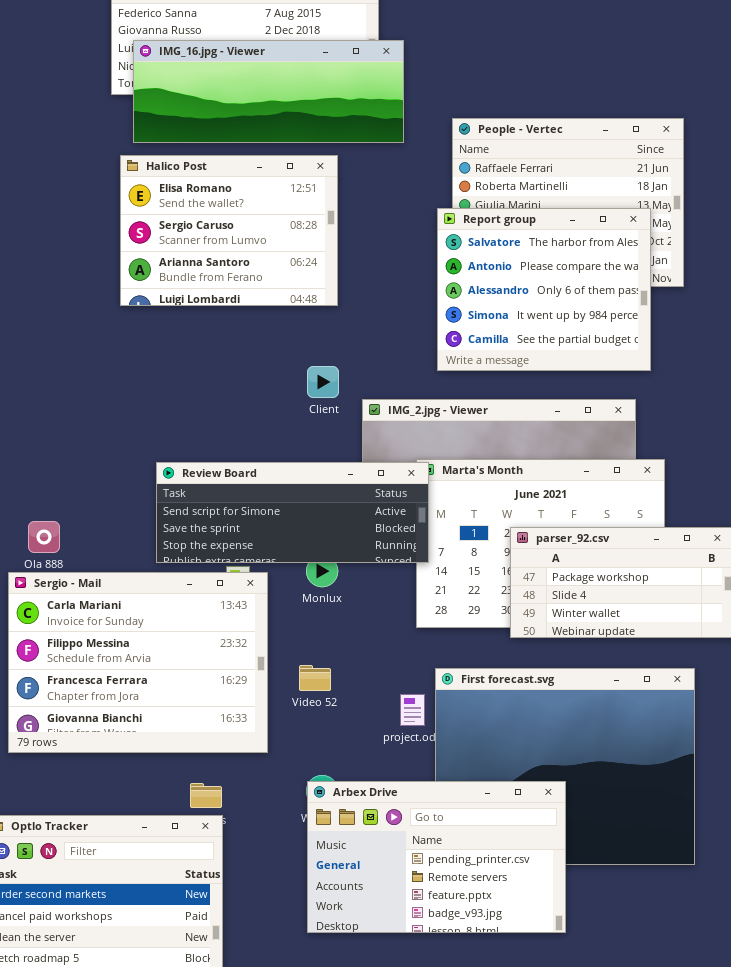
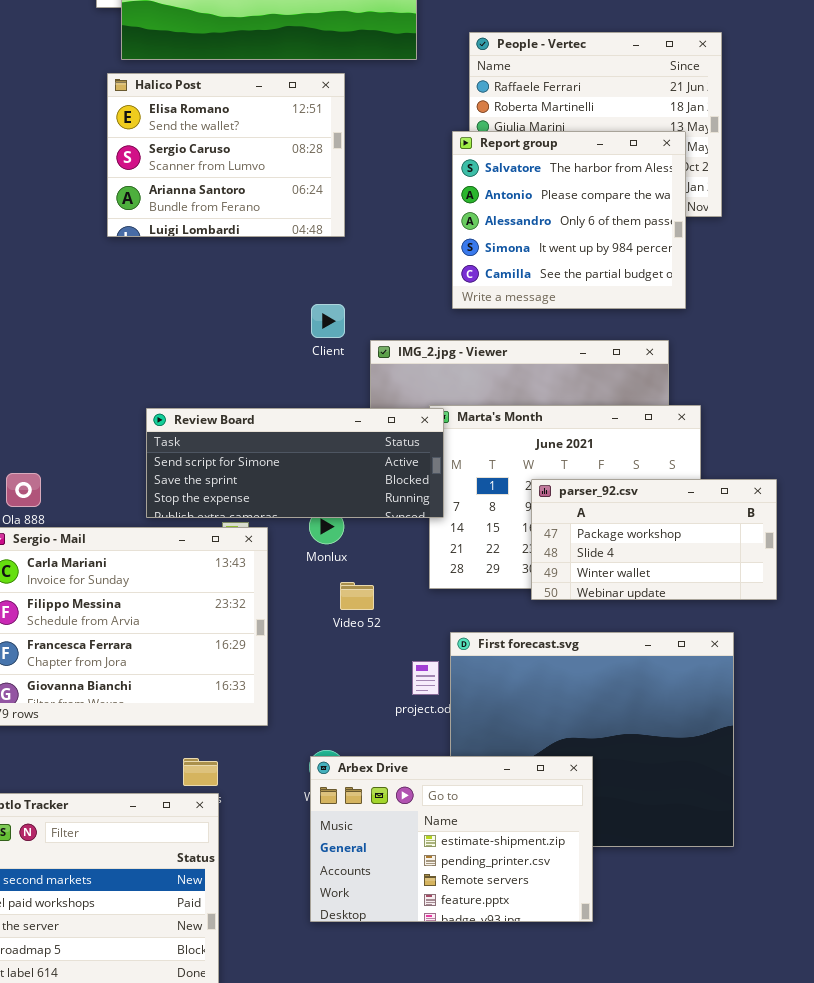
Video 52: [299,665,331,691] -> [340,582,374,610], moved
Arbex Drive: [307,781,566,933] -> [310,756,593,922], scrolled up 1 row

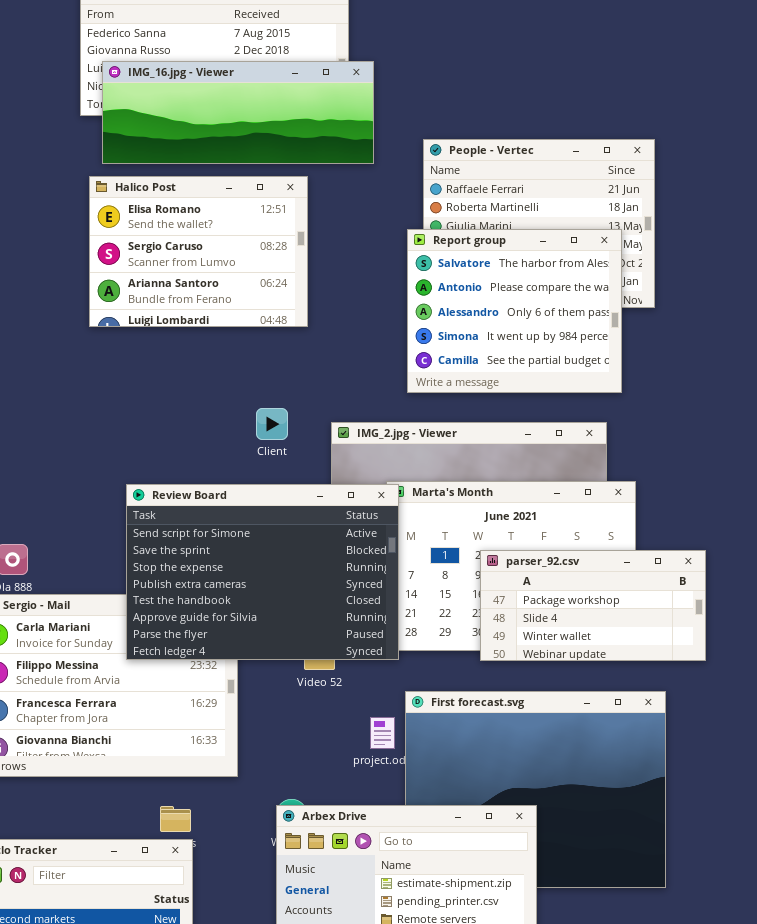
Client: [311,304,345,338] -> [256,408,288,440], moved
Review Board: [146,408,444,518] -> [126,484,399,660], resized

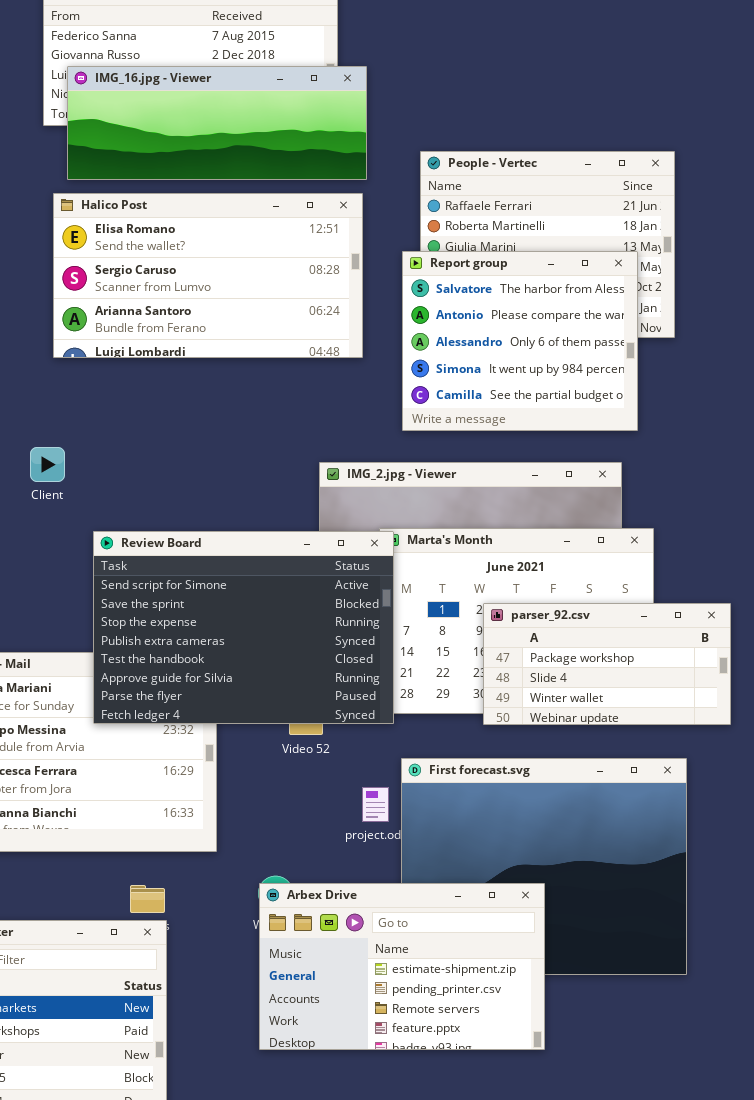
Halico Post: [89,176,308,327] -> [53,193,363,358], resized
Client: [256,408,288,440] -> [30,447,65,482], moved

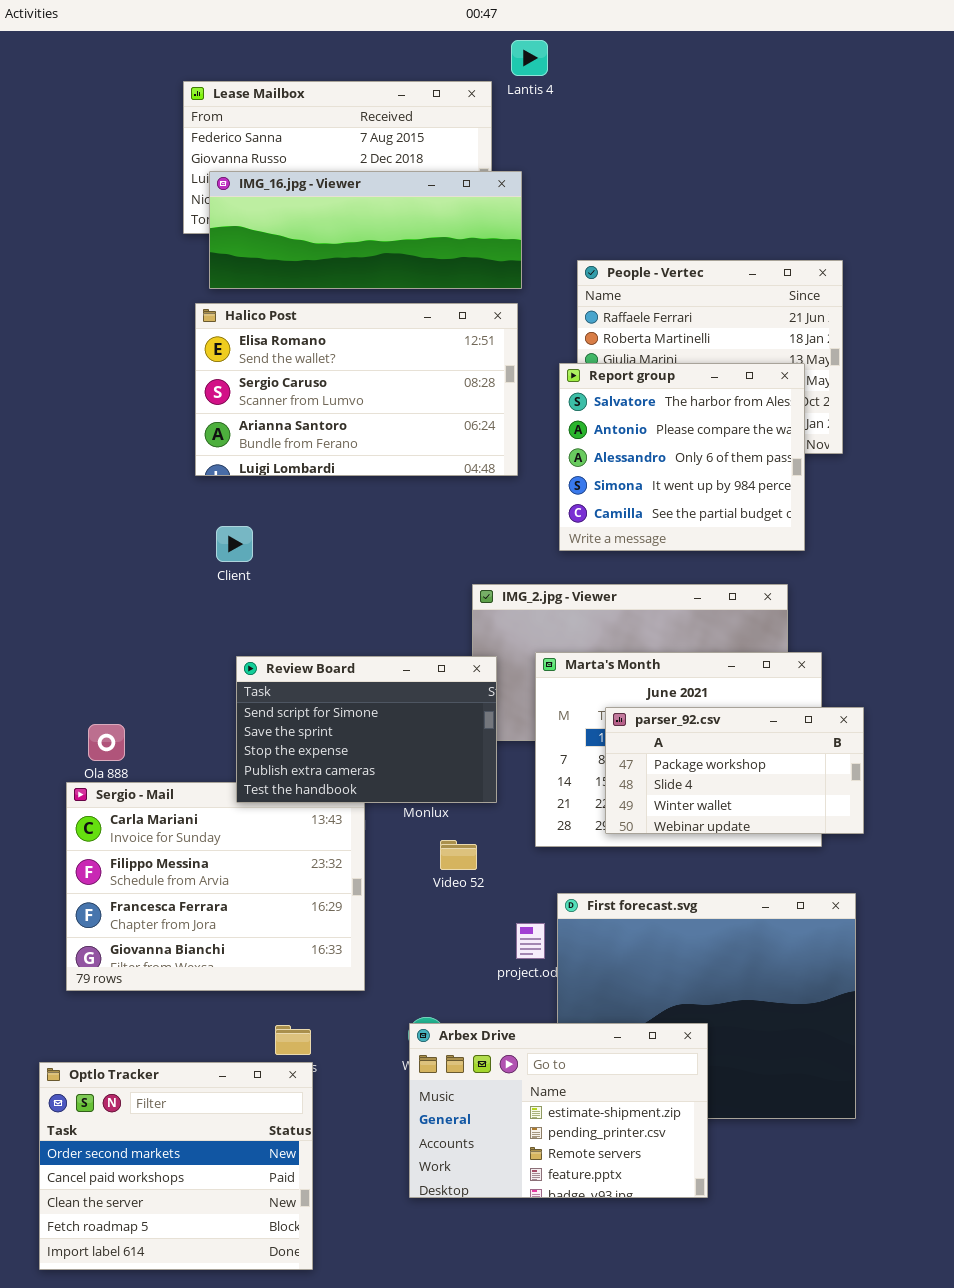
Client: [30,447,65,482] -> [216,526,253,562], moved
Review Board: [93,531,394,724] -> [236,656,497,803], resized
parser_92.csv: [483,603,731,725] -> [605,707,864,834], moved

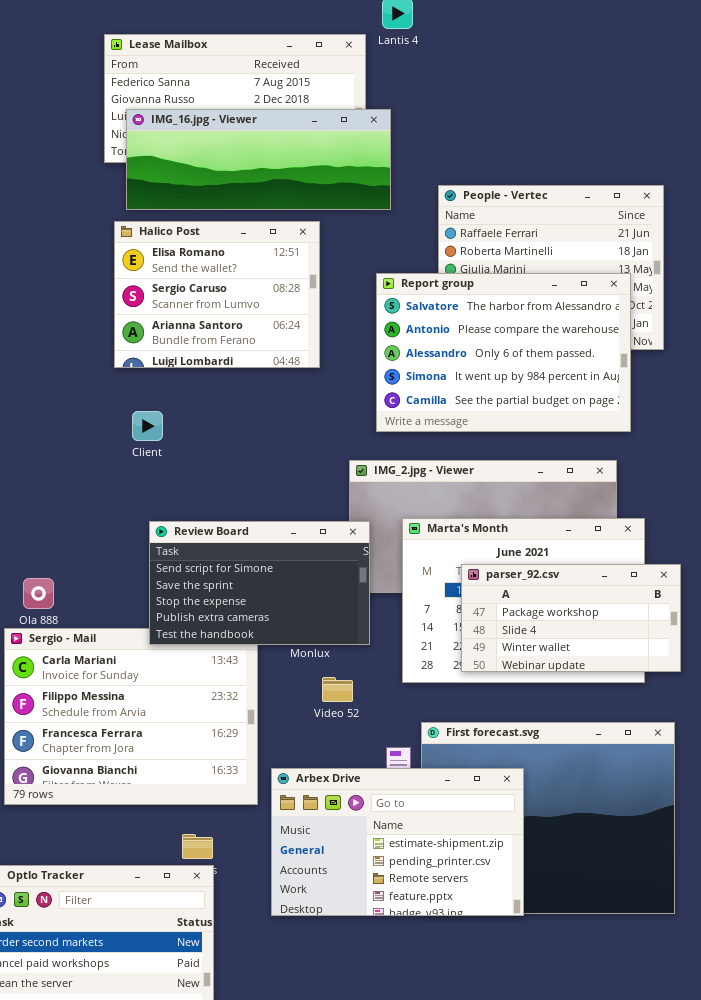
Halico Post: [195,303,518,476] -> [114,221,320,368], resized
Report group: [559,363,805,551] -> [376,273,631,432], resized
Arbex Drive: [409,1023,708,1198] -> [271,768,524,916], moved

